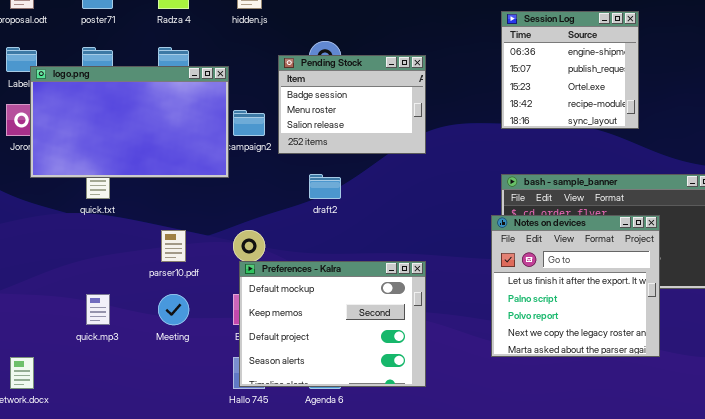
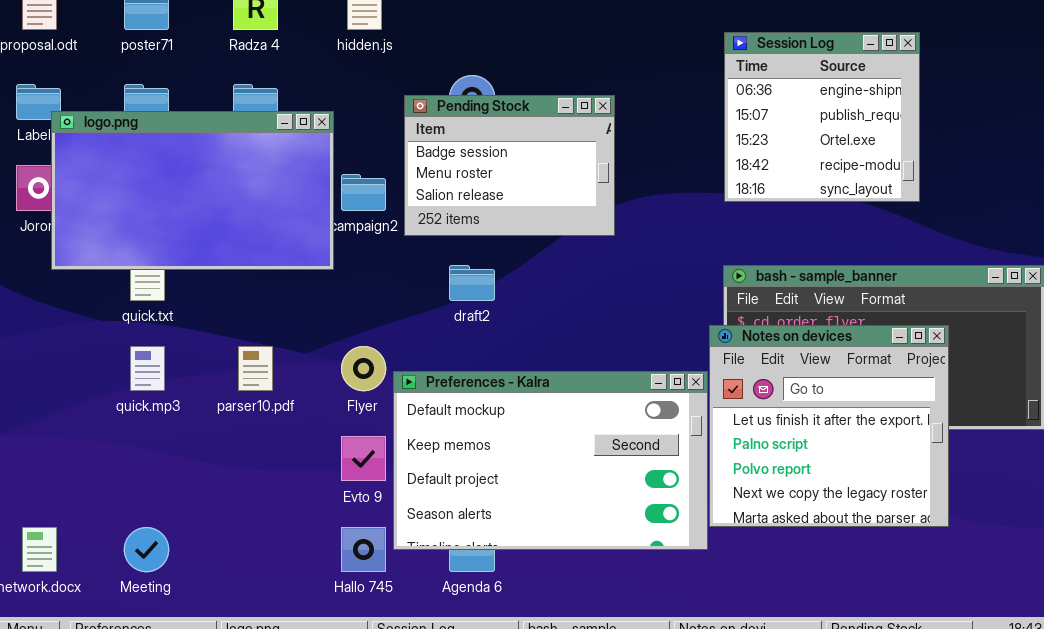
Preferences - Kalra: [239,261,426,387] -> [393,371,708,550], moved, resized
quick.mp3: [86,294,110,325] -> [130,346,165,391], moved
Meeting: [158,294,189,325] -> [124,527,169,572], moved

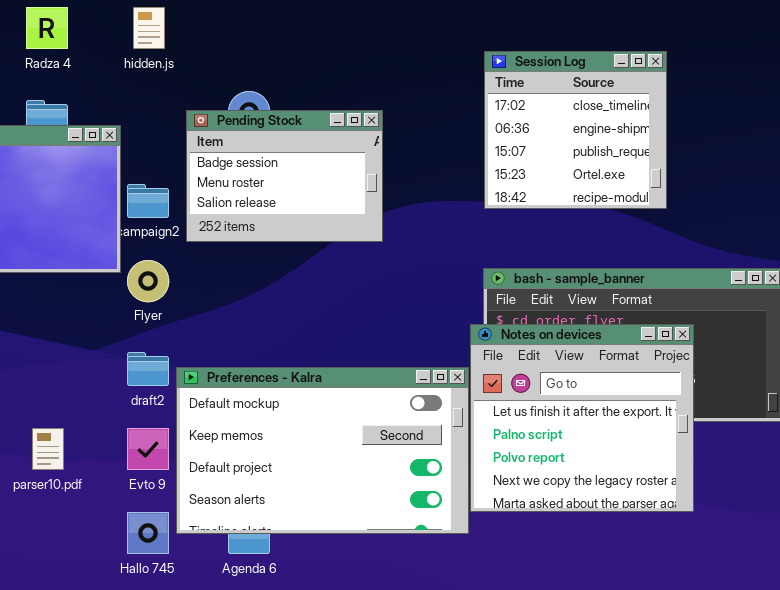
Session Log: [724,32,920,202] -> [484,51,667,209], scrolled up 1 row
draft2: [449,265,495,301] -> [127,352,169,386], moved
parser10.pdf: [238,346,273,391] -> [32,428,64,470], moved
Flyer: [341,346,386,391] -> [127,260,169,302], moved

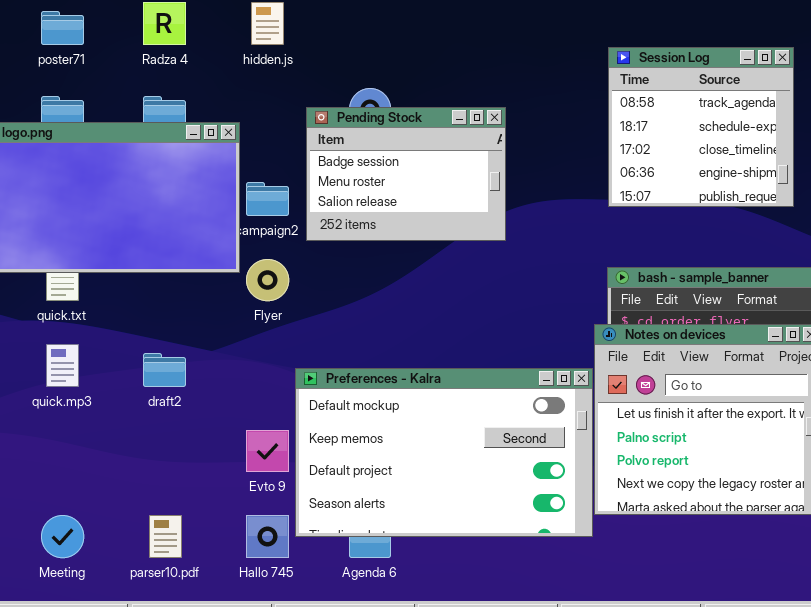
Session Log: [484,51,667,209] -> [608,47,794,207], scrolled up 2 rows
draft2: [127,352,169,386] -> [143,353,186,387], moved
parser10.pdf: [32,428,64,470] -> [149,515,182,558], moved

